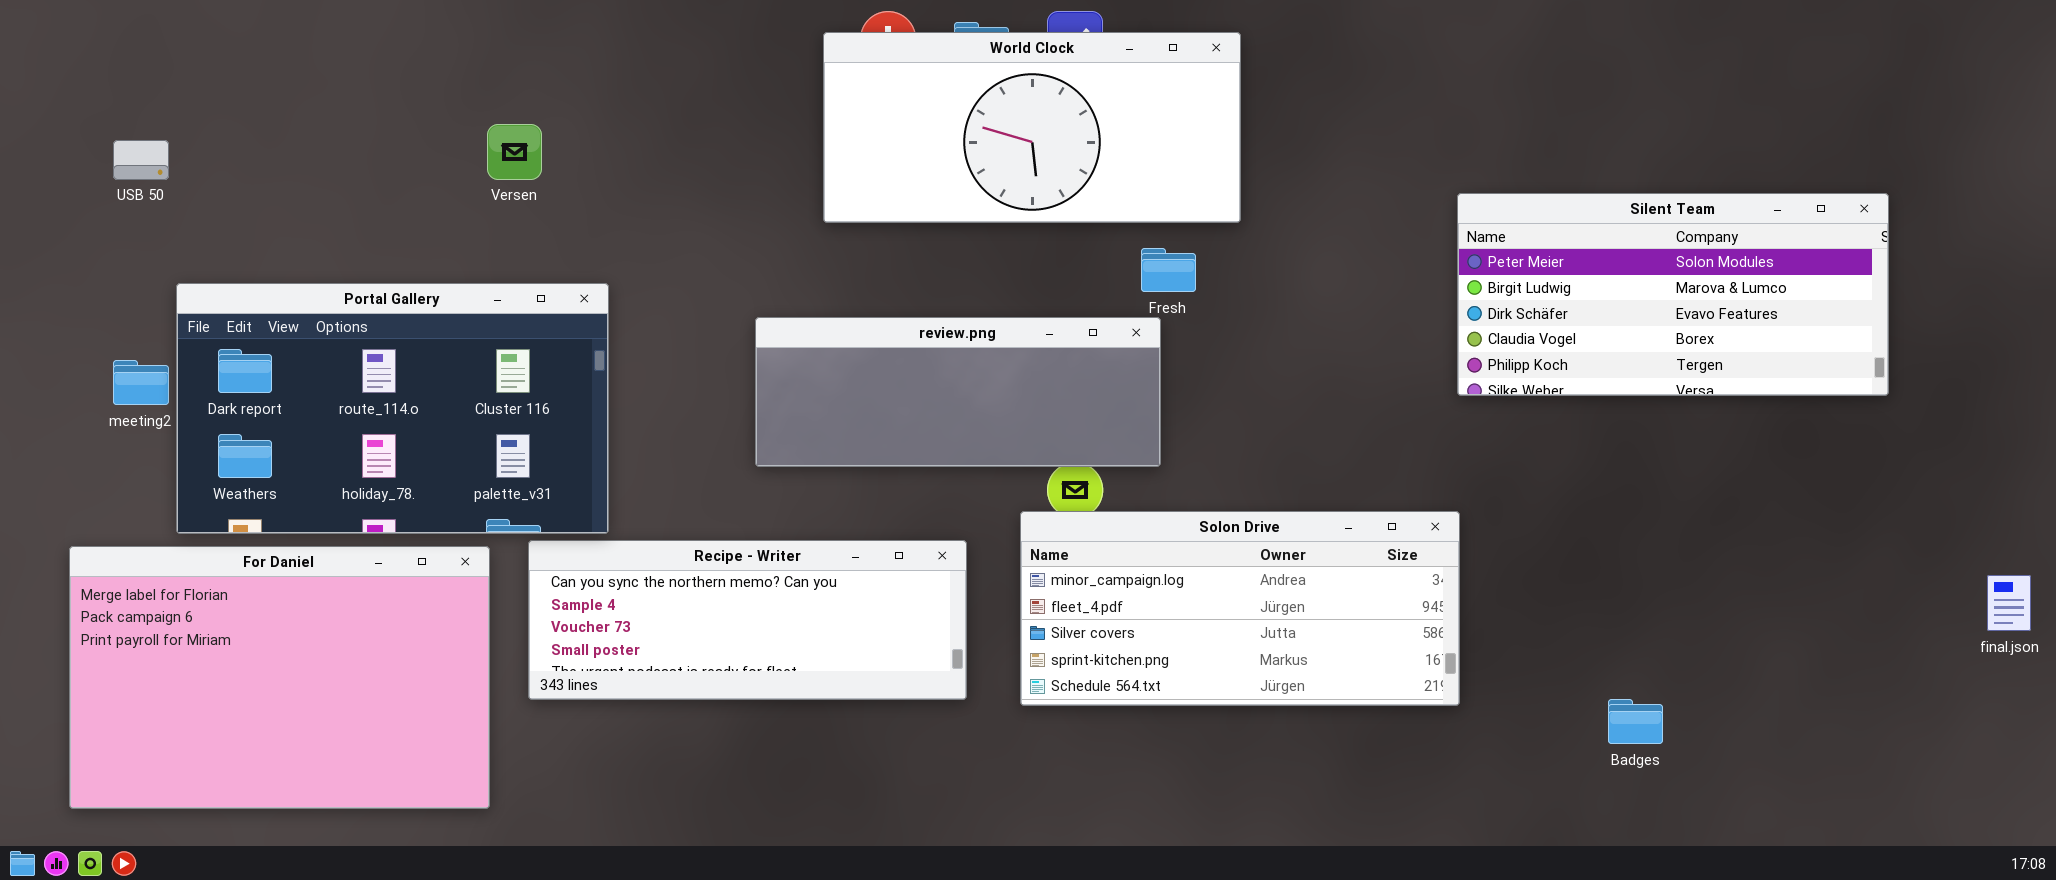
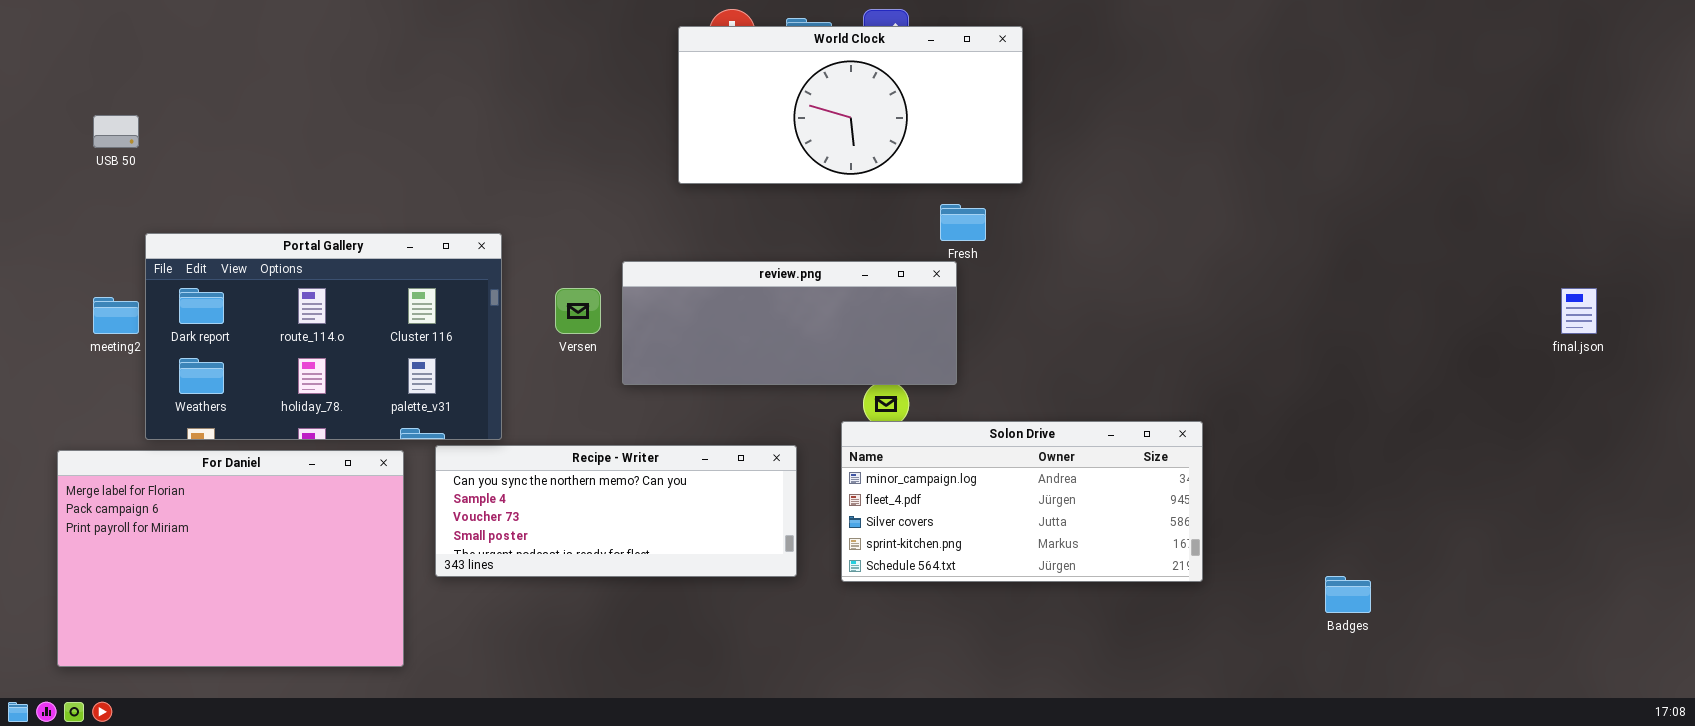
Versen: [487,124,542,180] -> [555,288,601,334], moved
Silent Team: [1457,193,1889,396] -> none, closed
final.json: [1987,575,2031,631] -> [1561,288,1597,334], moved

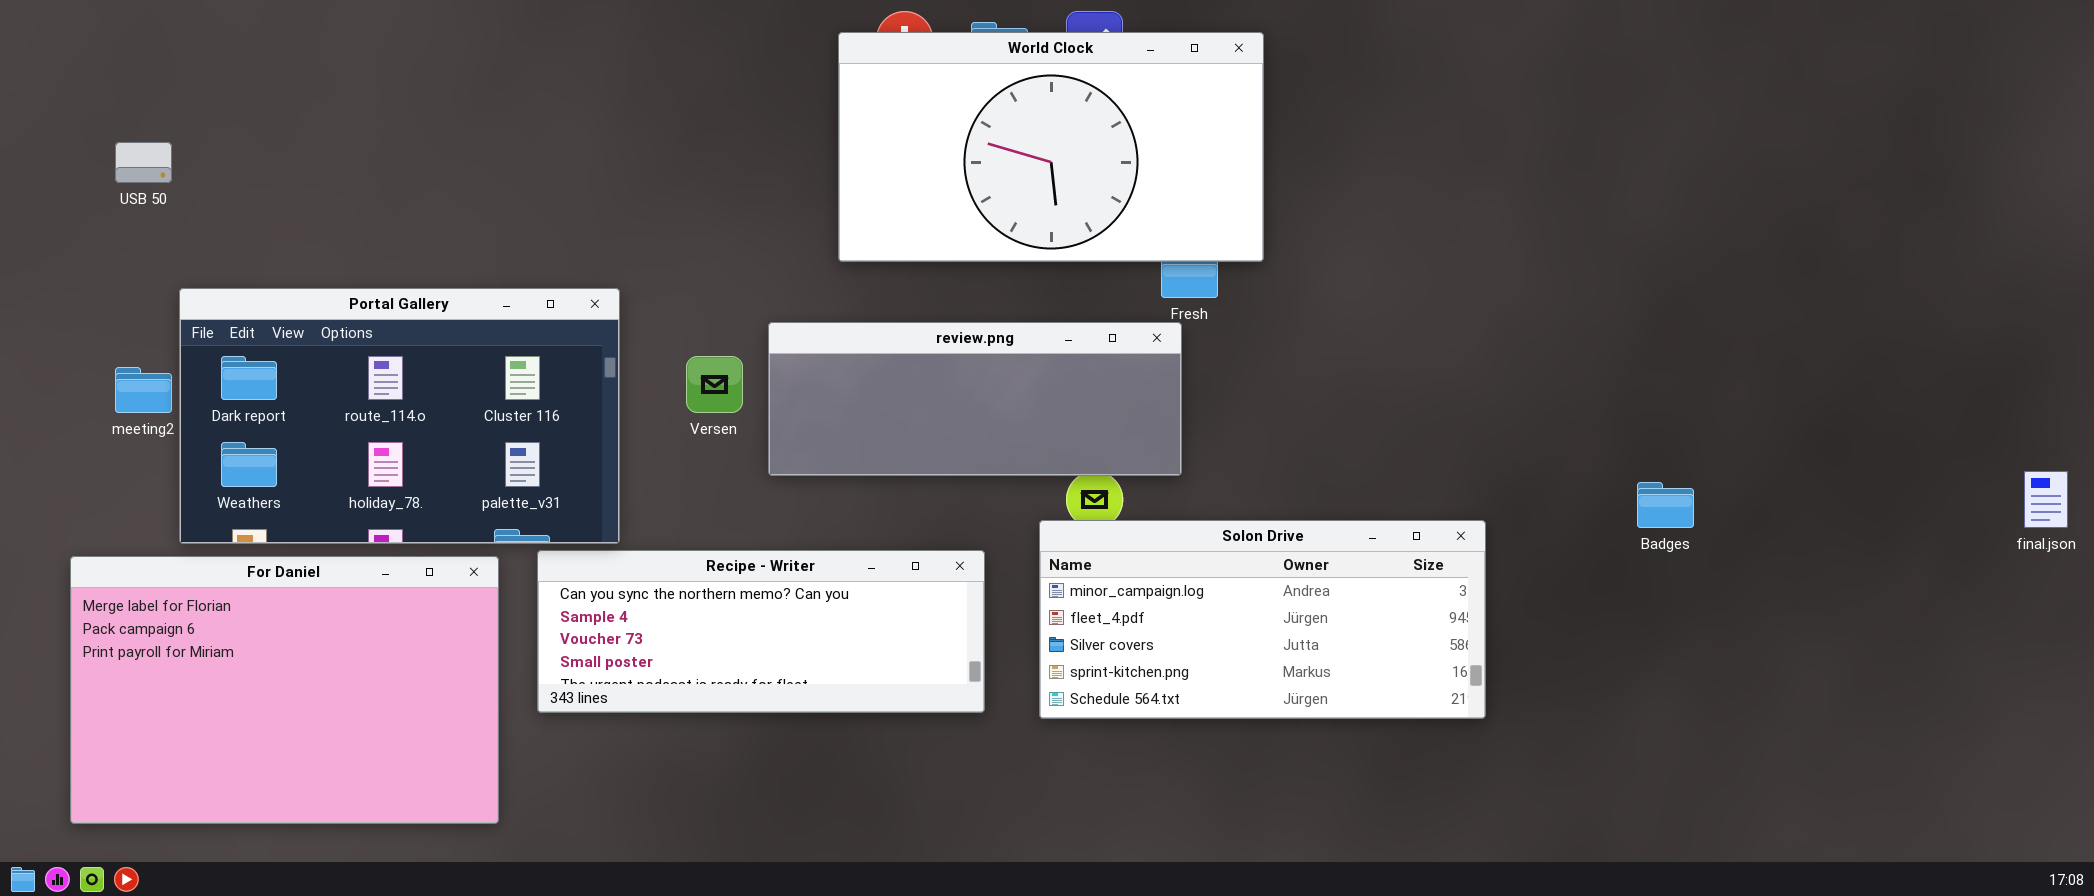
World Clock: [678,26,1023,184] -> [838,32,1264,262], resized
final.json: [1561,288,1597,334] -> [2024,471,2068,528], moved
Badges: [1325,576,1371,613] -> [1637,482,1694,528], moved

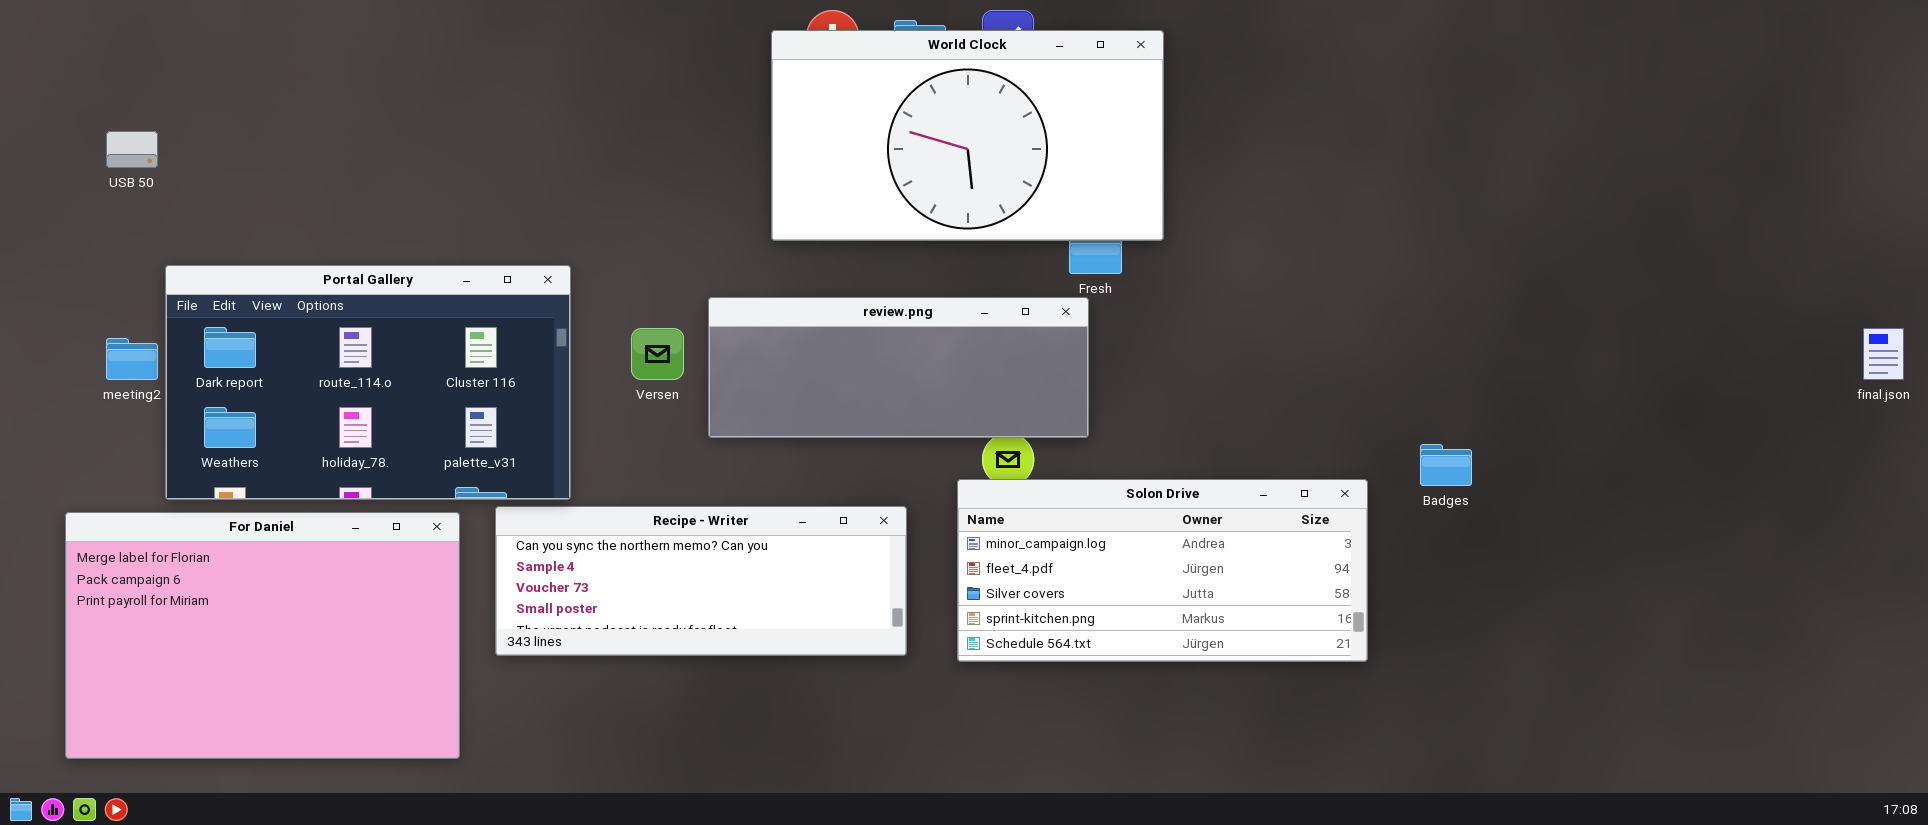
final.json: [2024,471,2068,528] -> [1863,328,1904,380], moved
Badges: [1637,482,1694,528] -> [1420,444,1472,486], moved

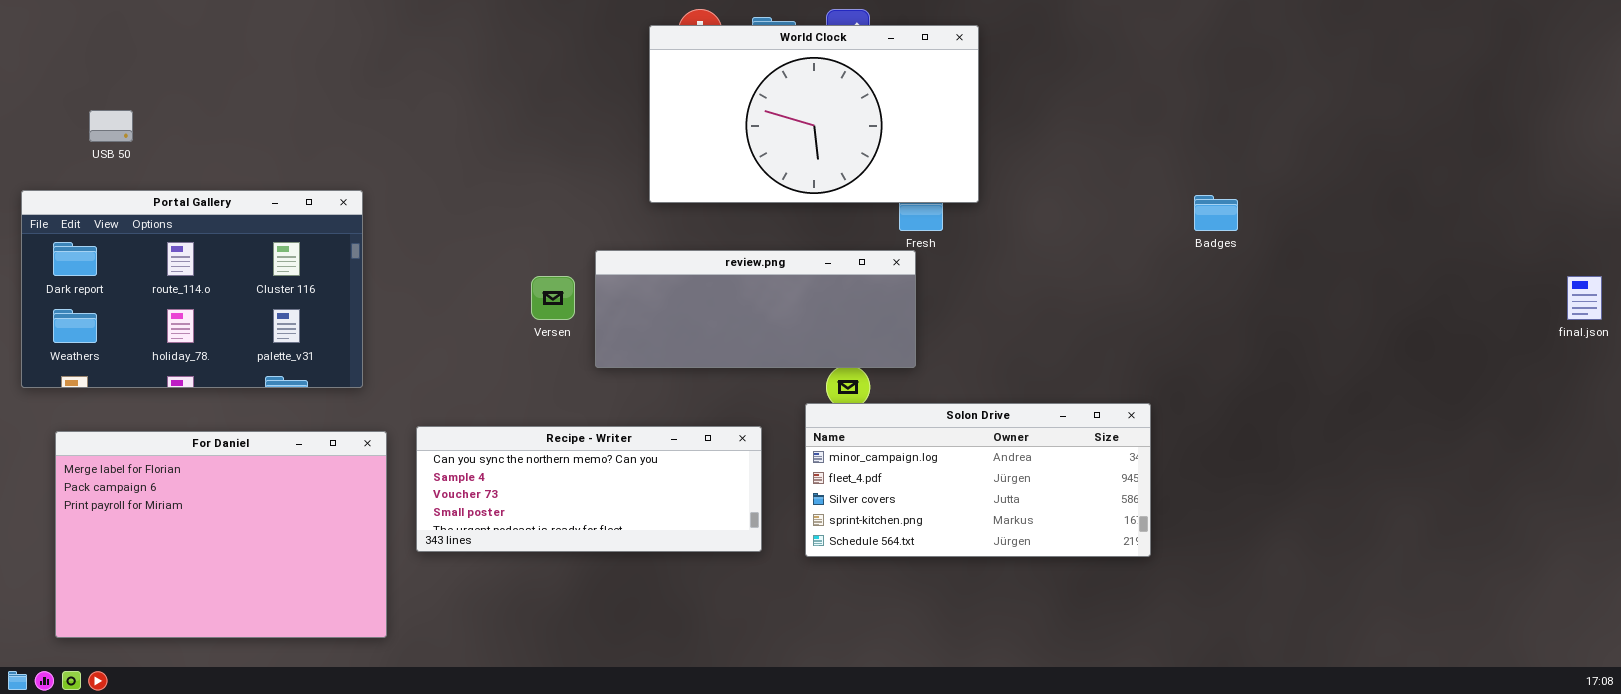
Portal Gallery: [165,265,571,500] -> [21,190,363,388], moved
Badges: [1420,444,1472,486] -> [1194,195,1238,231], moved

